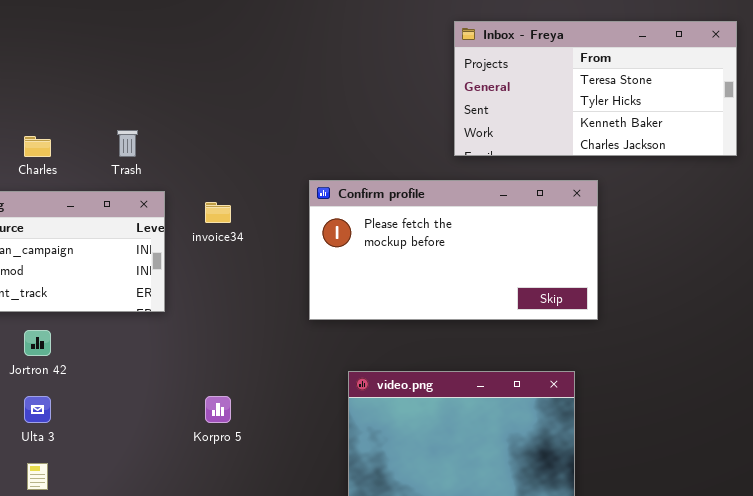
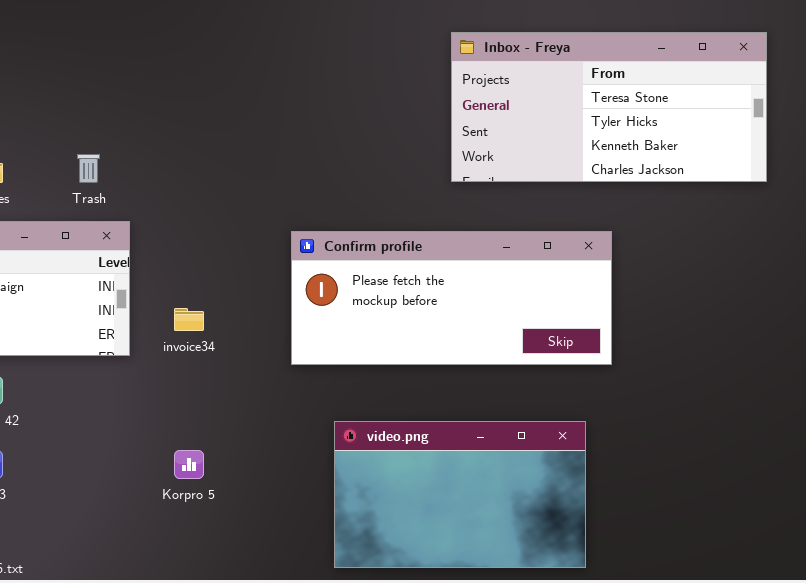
Confirm profile: [309,180,598,320] -> [291,231,612,365], resized
invoice34: [205,202,231,223] -> [174,308,204,331], moved

